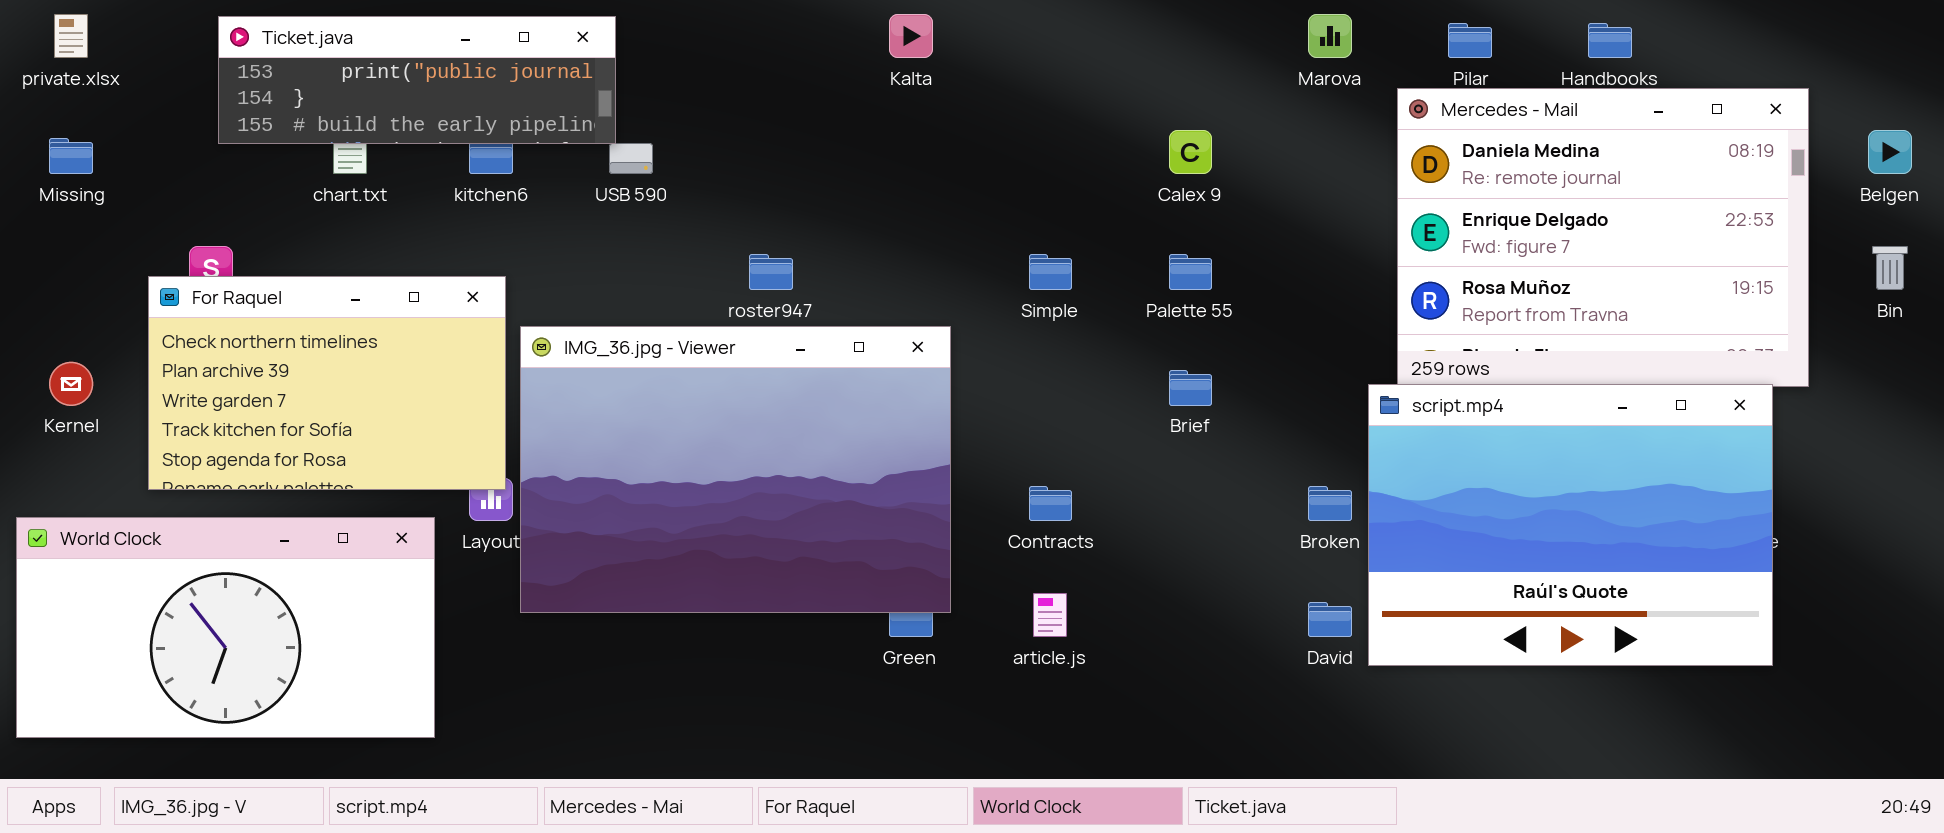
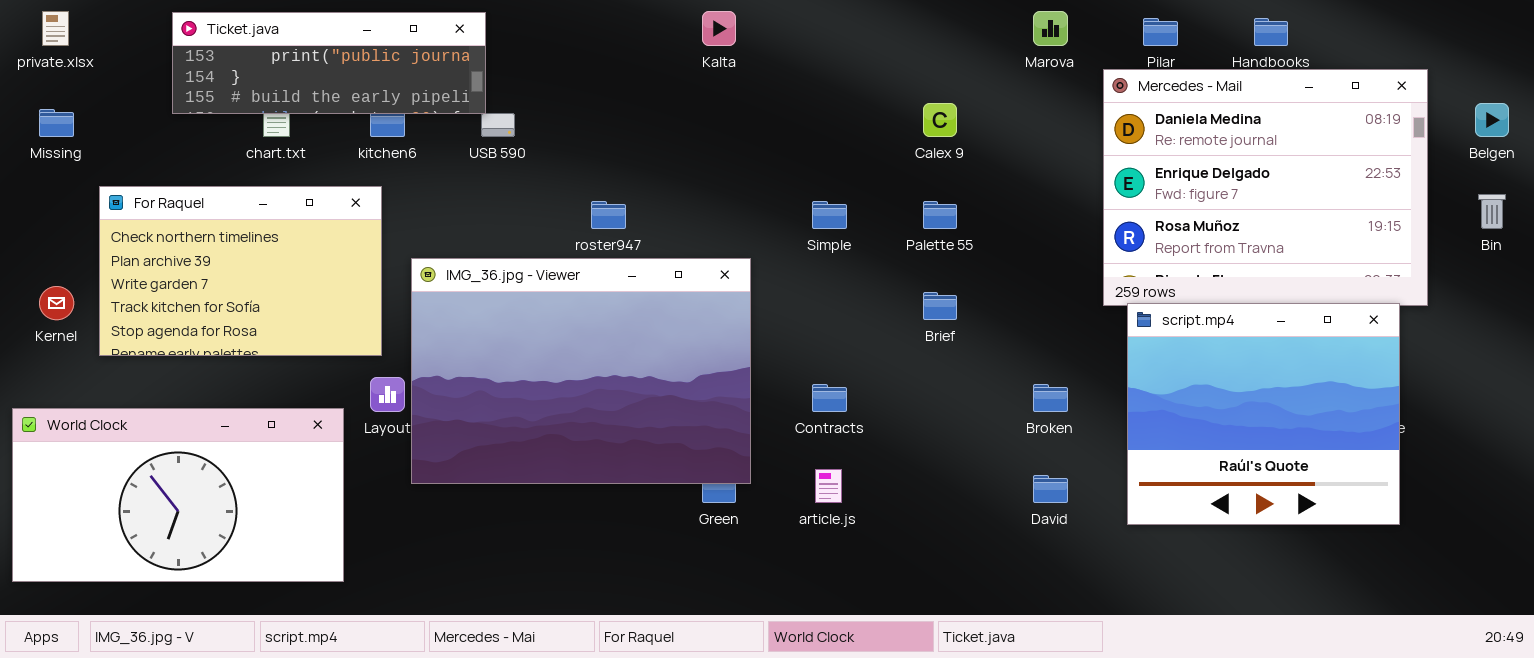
For Raquel: [148,276,506,490] -> [99,186,382,356], moved
script.mp4: [1368,384,1773,666] -> [1127,303,1400,525], resized

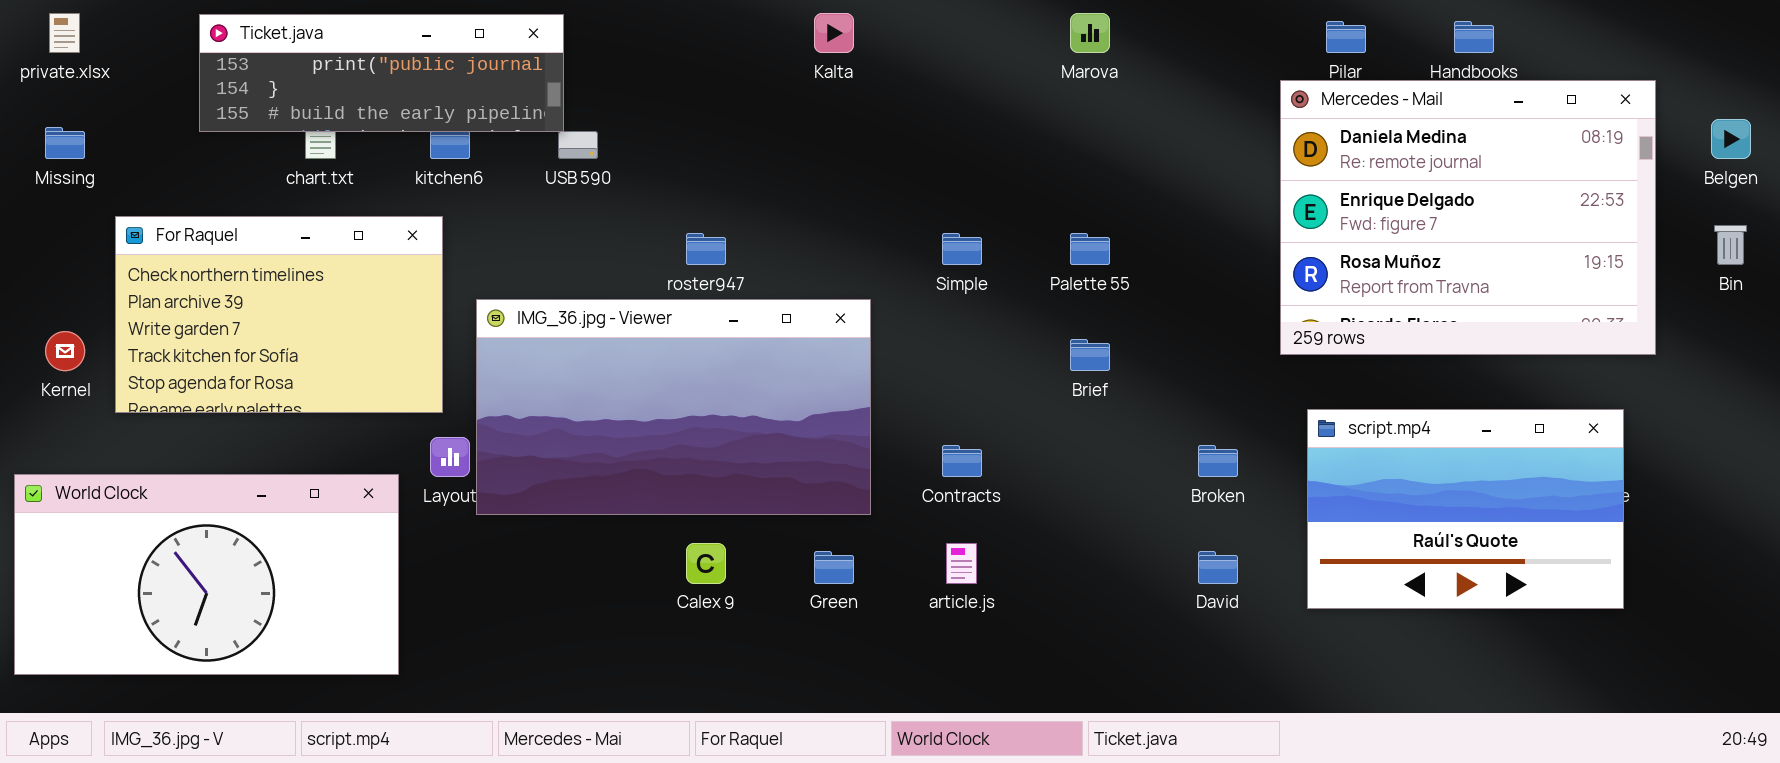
Marova: [1033,11,1068,46] -> [1070,13,1110,53], moved
Calex 9: [923,103,957,137] -> [686,543,726,584], moved
IMG_36.jpg - Viewer: [411,258,751,484] -> [476,299,871,515], resized
script.mp4: [1127,303,1400,525] -> [1307,409,1624,609], resized

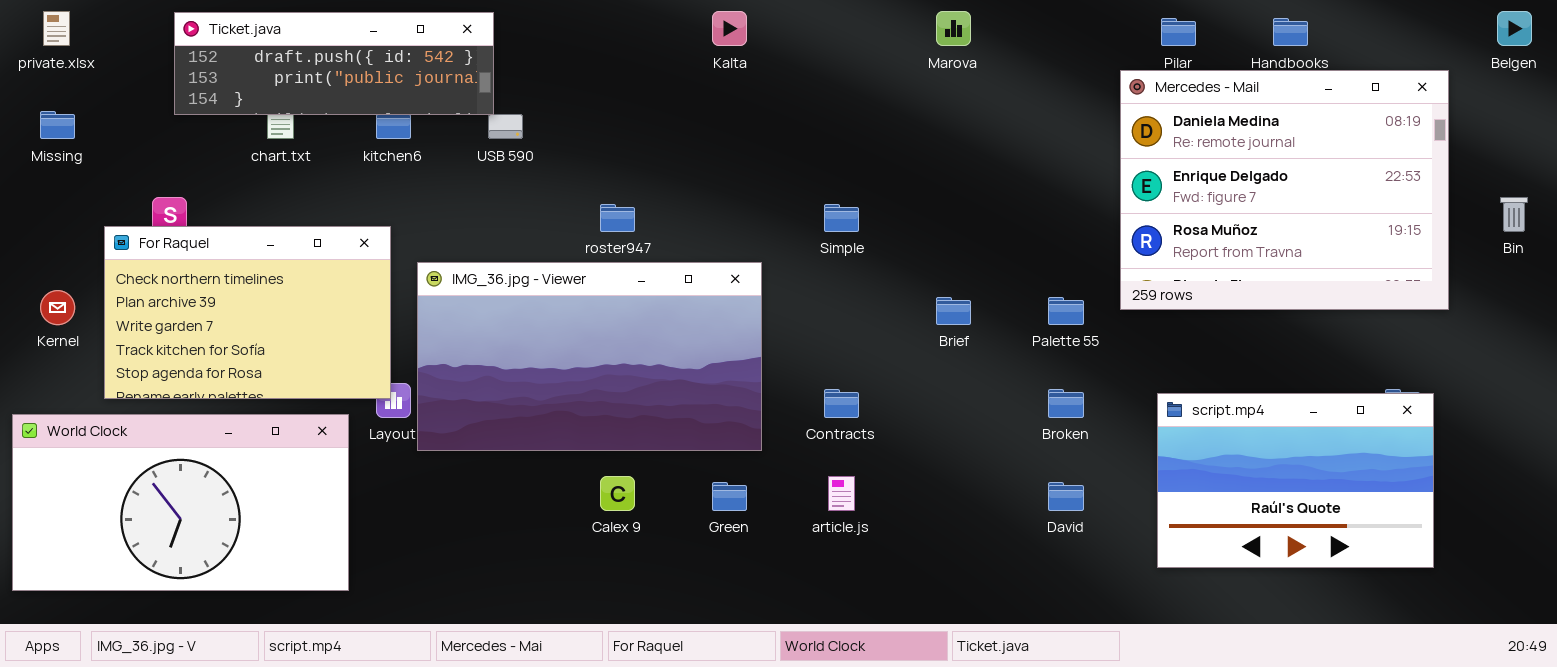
Ticket.java: [199,14,564,132] -> [174,12,494,115], scrolled up 1 row
Belgen: [1711,119,1751,159] -> [1497,11,1532,46], moved
For Raquel: [115,216,443,413] -> [104,226,391,399], moved
Palette 55: [1070,233,1110,265] -> [1048,297,1084,325], moved
script.mp4: [1307,409,1624,609] -> [1157,393,1434,568], moved

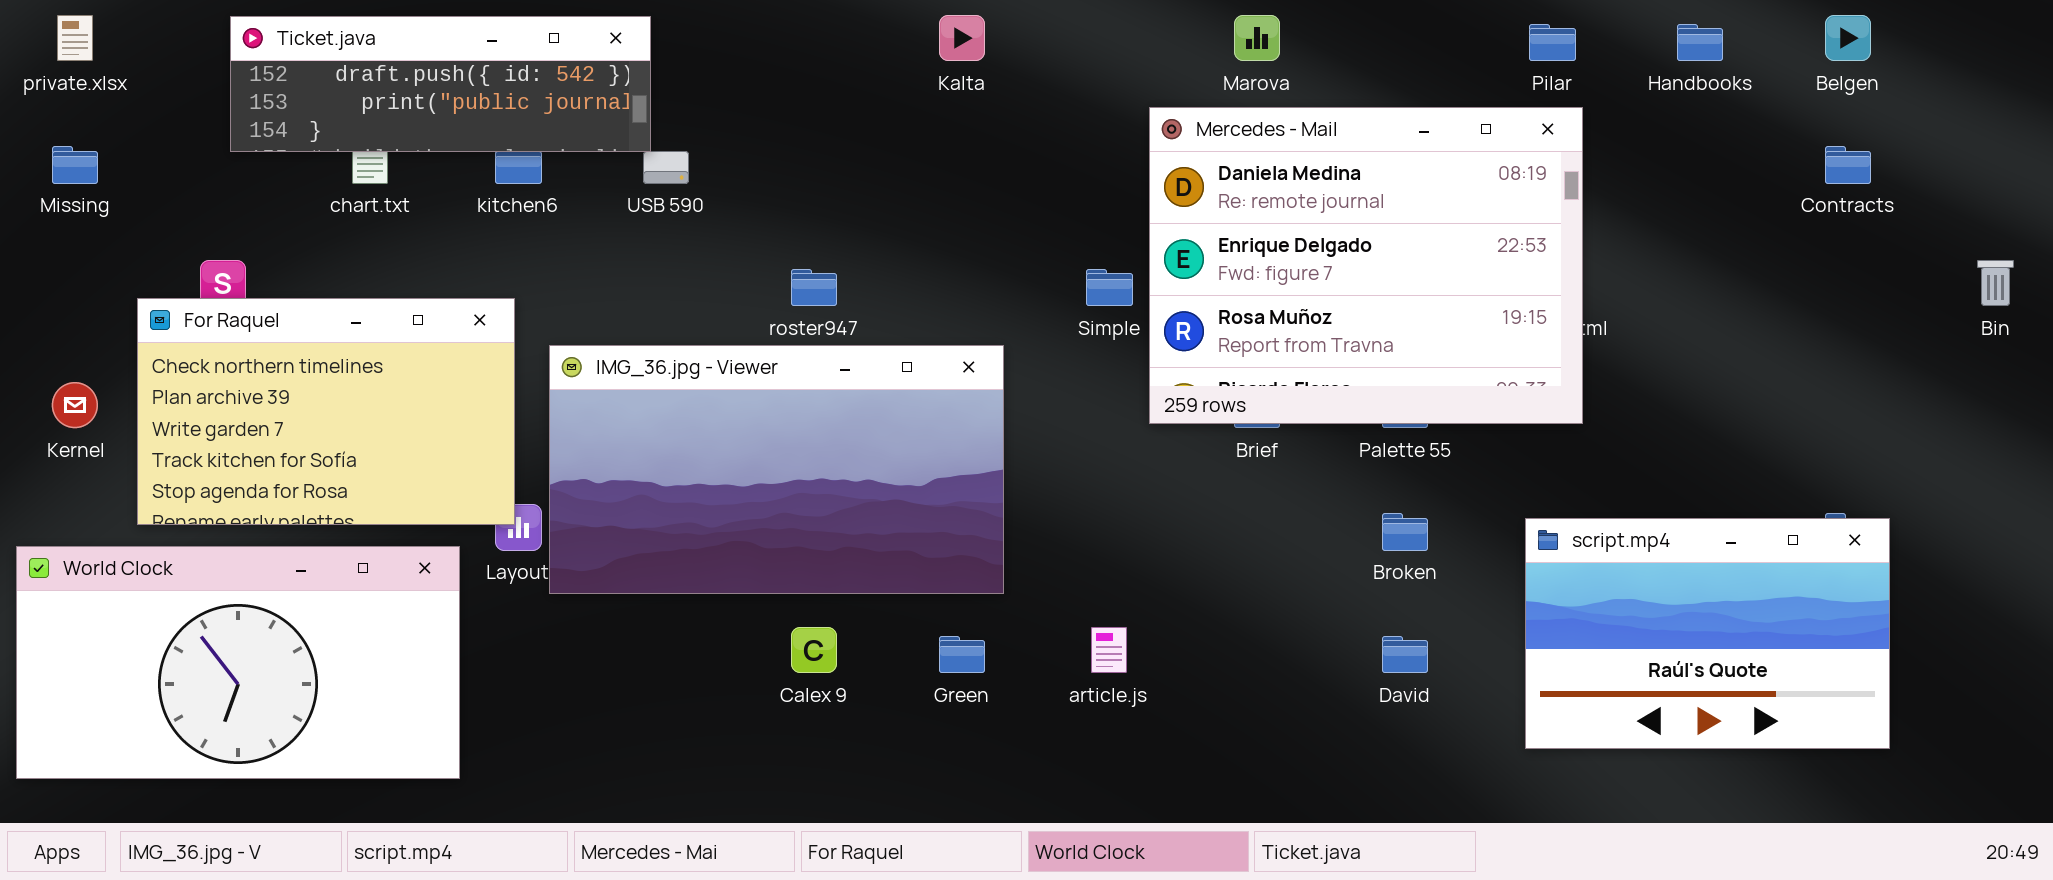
Belgen: [1497,11,1532,46] -> [1825,15,1871,61], moved
Mercedes - Mail: [1120,70,1449,310] -> [1149,107,1583,424], moved
Contracts: [824,389,859,418] -> [1825,146,1871,184], moved

